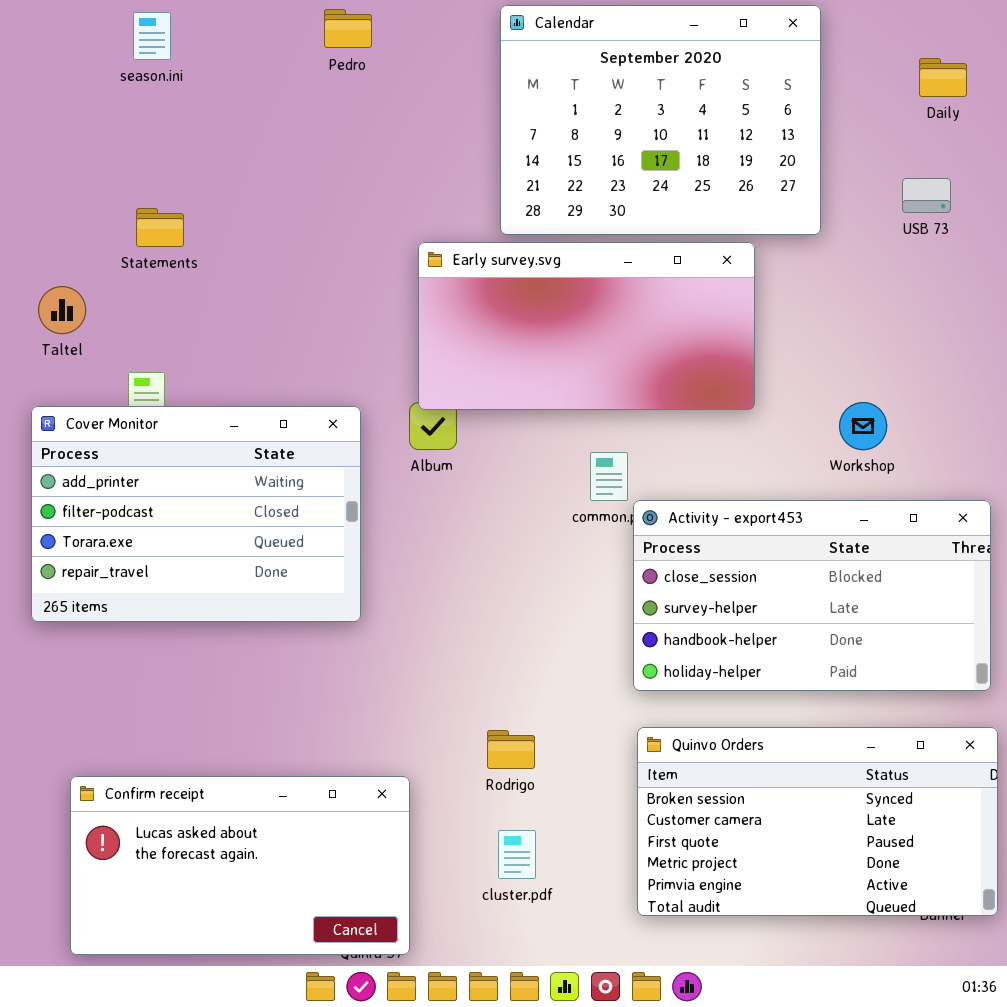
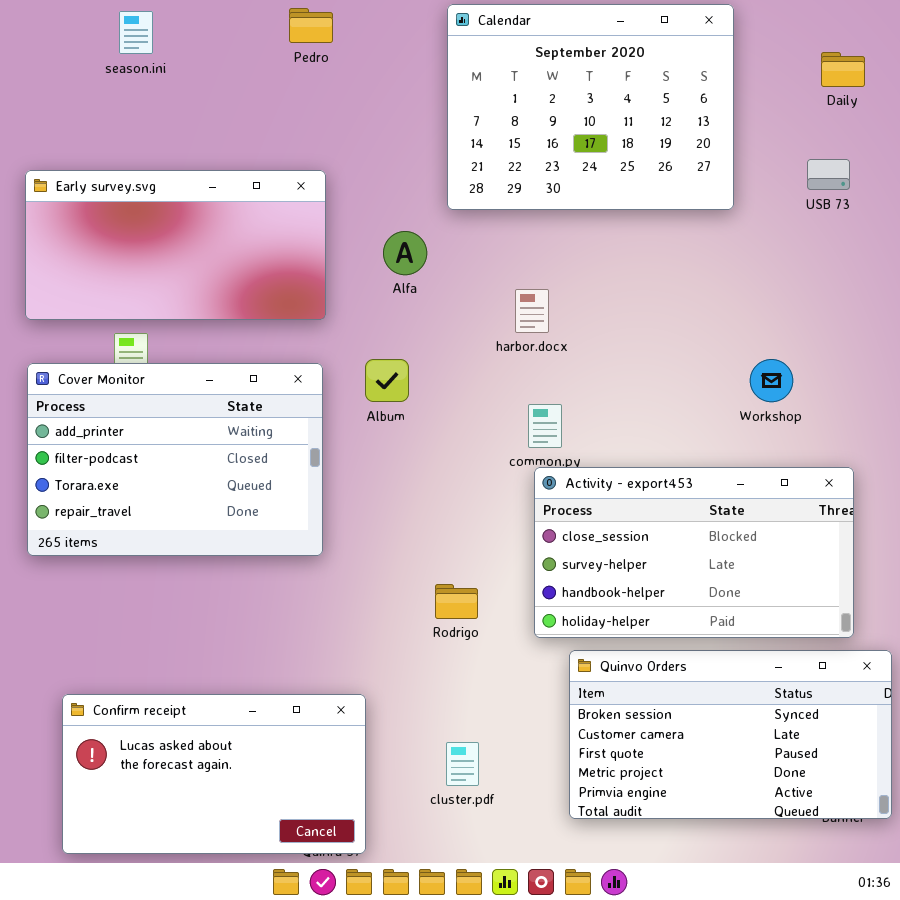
Early survey.svg: [418,242,755,410] -> [25,170,326,320], moved
Activity - export453: [633,500,991,691] -> [534,467,854,638], moved
Rodrigo: [487,730,535,769] -> [435,584,478,619], moved

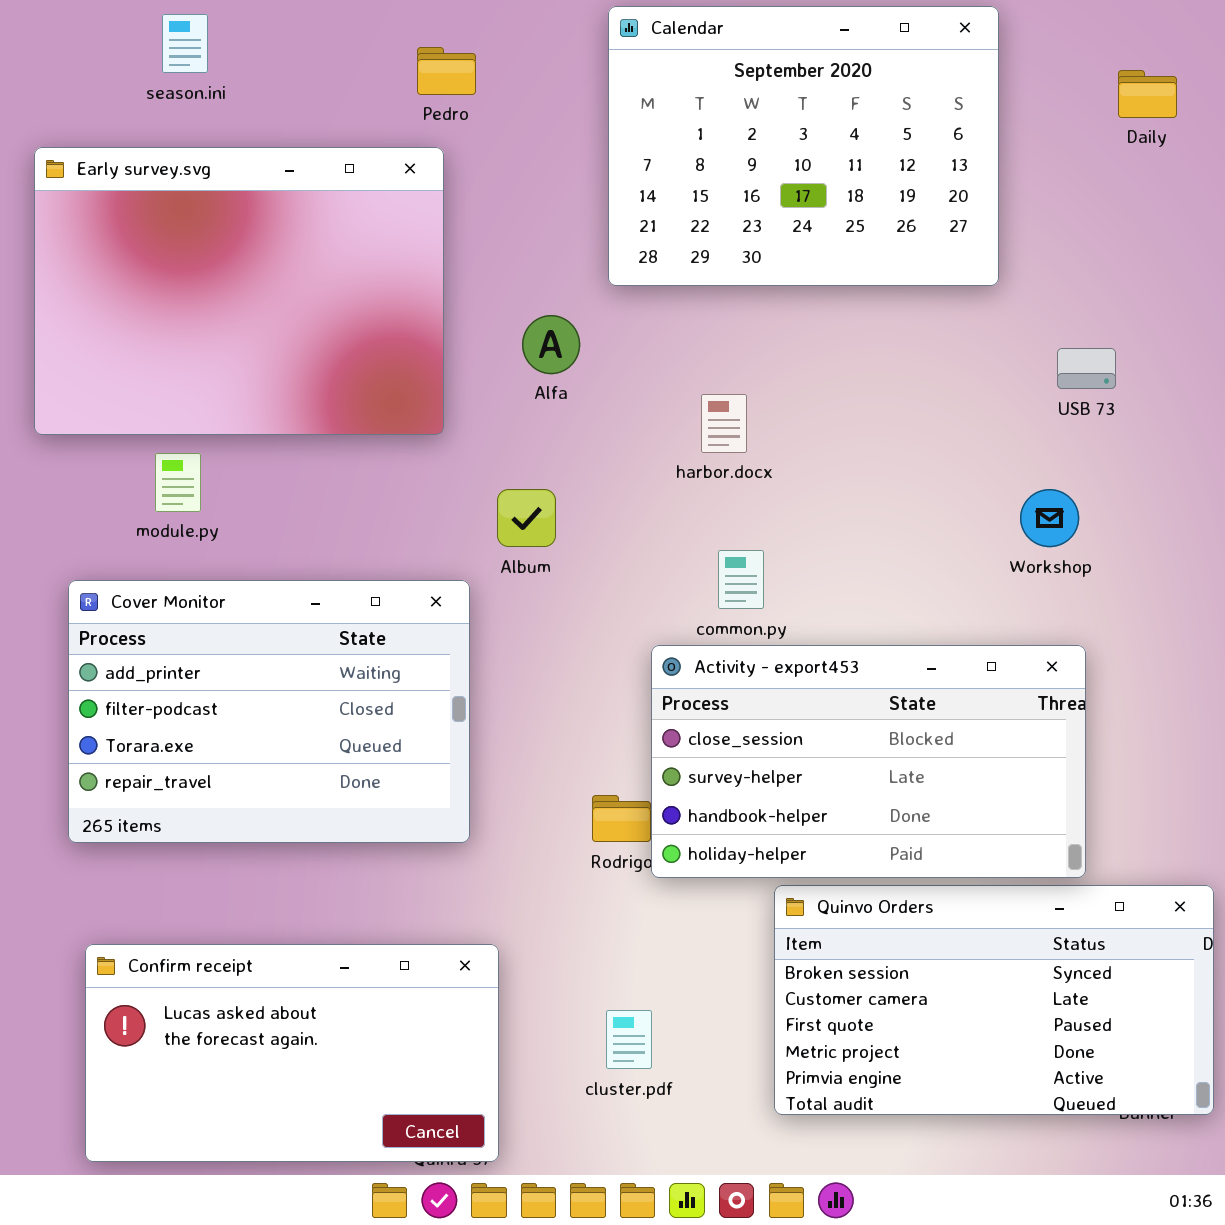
Pedro: [289,8,333,43] -> [417,47,476,95], moved
USB 73: [807,159,850,190] -> [1057,348,1116,389], moved
Early survey.svg: [25,170,326,320] -> [34,147,444,435], resized
Cover Monitor: [27,363,323,556] -> [68,580,470,843], moved
Activity - export453: [534,467,854,638] -> [651,645,1086,878], moved

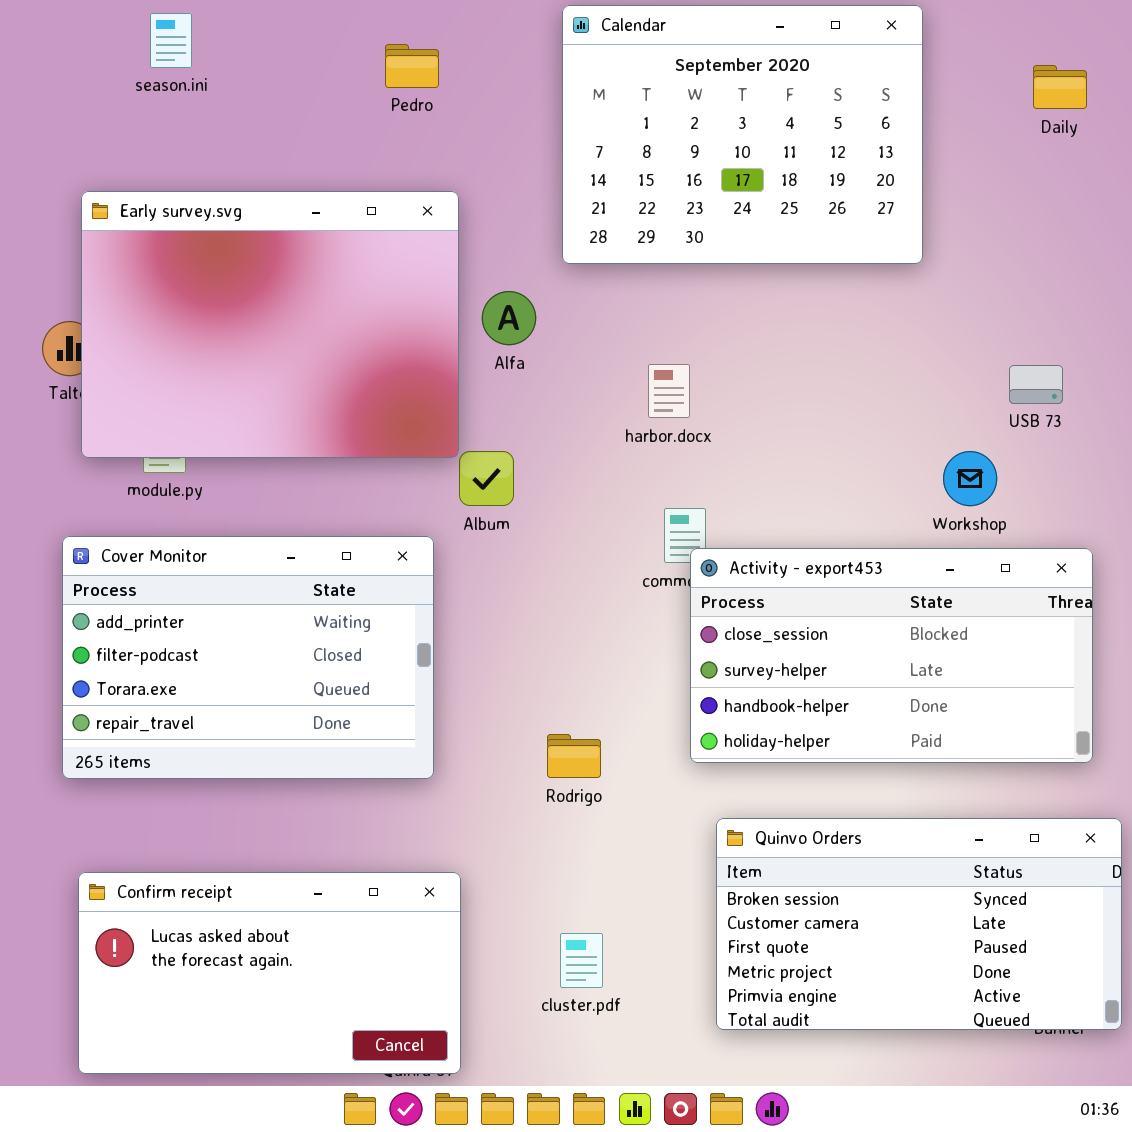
Early survey.svg: [34,147,444,435] -> [81,191,459,458], moved
USB 73: [1057,348,1116,389] -> [1009,365,1063,404], moved
Activity - export453: [651,645,1086,878] -> [690,548,1093,763], moved

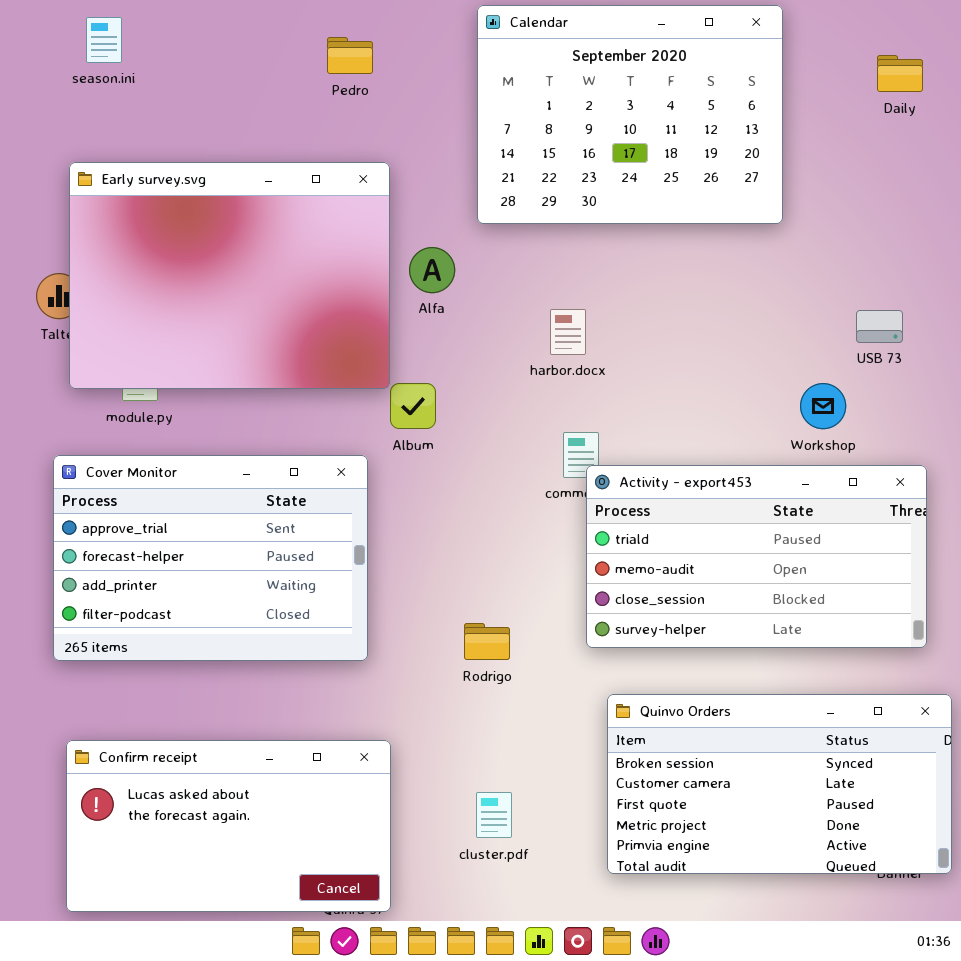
season.ini: [150,13,192,68] -> [86,17,122,63], moved
Cover Monitor: [62,536,434,779] -> [53,455,368,661], scrolled up 2 rows
Activity - export453: [690,548,1093,763] -> [586,465,927,648], scrolled up 2 rows

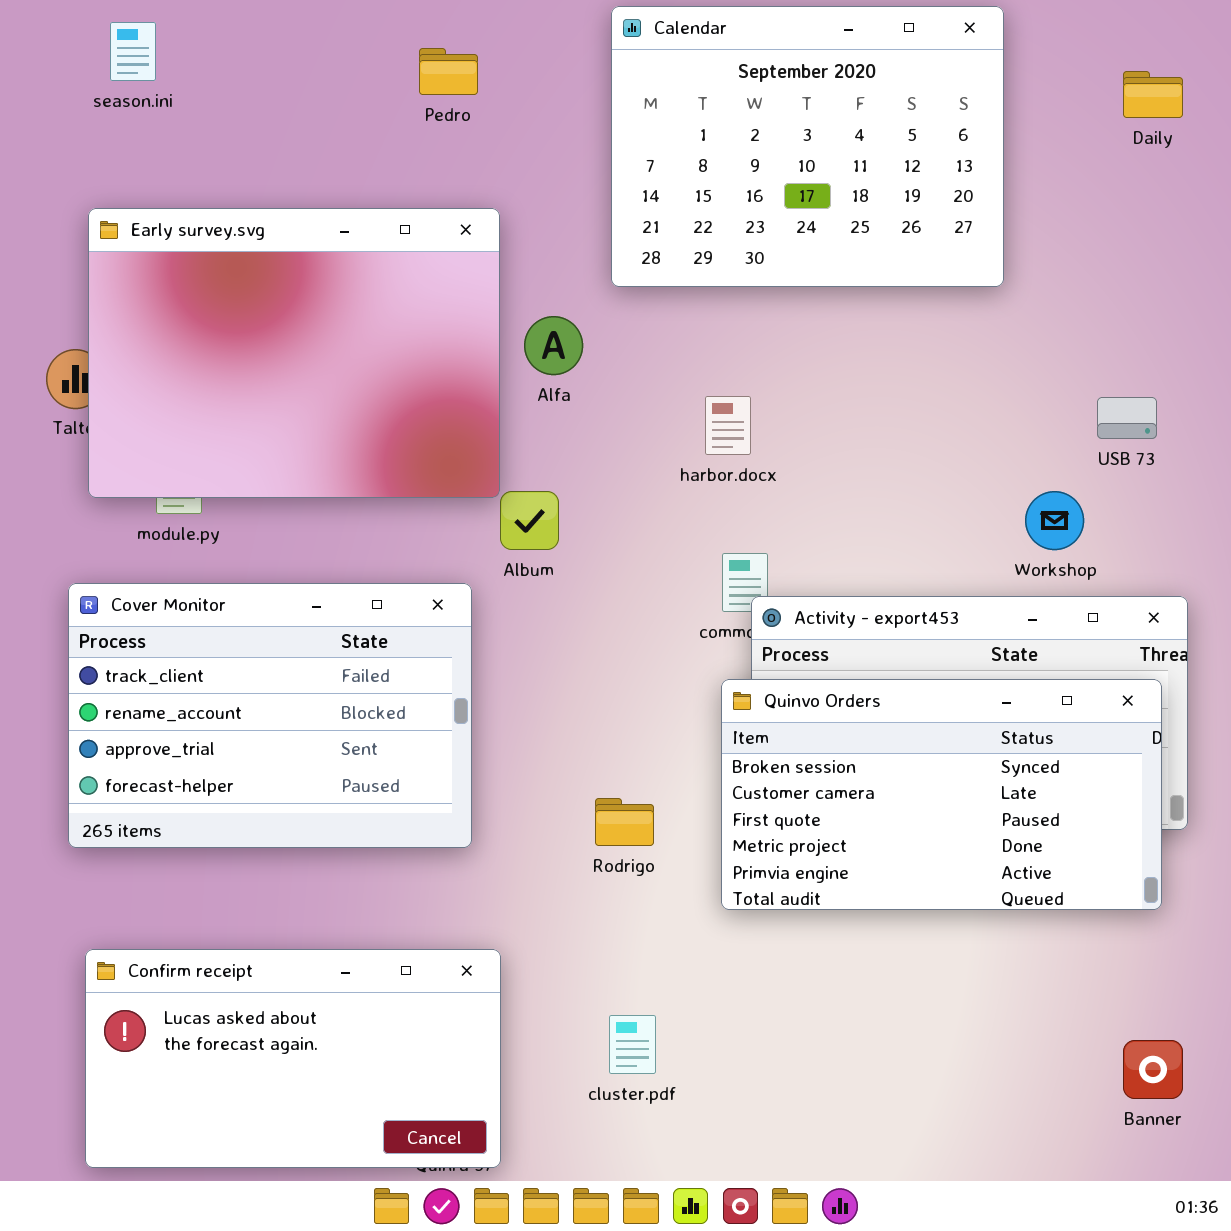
Cover Monitor: [53,455,368,661] -> [68,583,472,848], scrolled up 2 rows
Quinvo Orders: [607,694,952,874] -> [721,679,1162,910], moved

